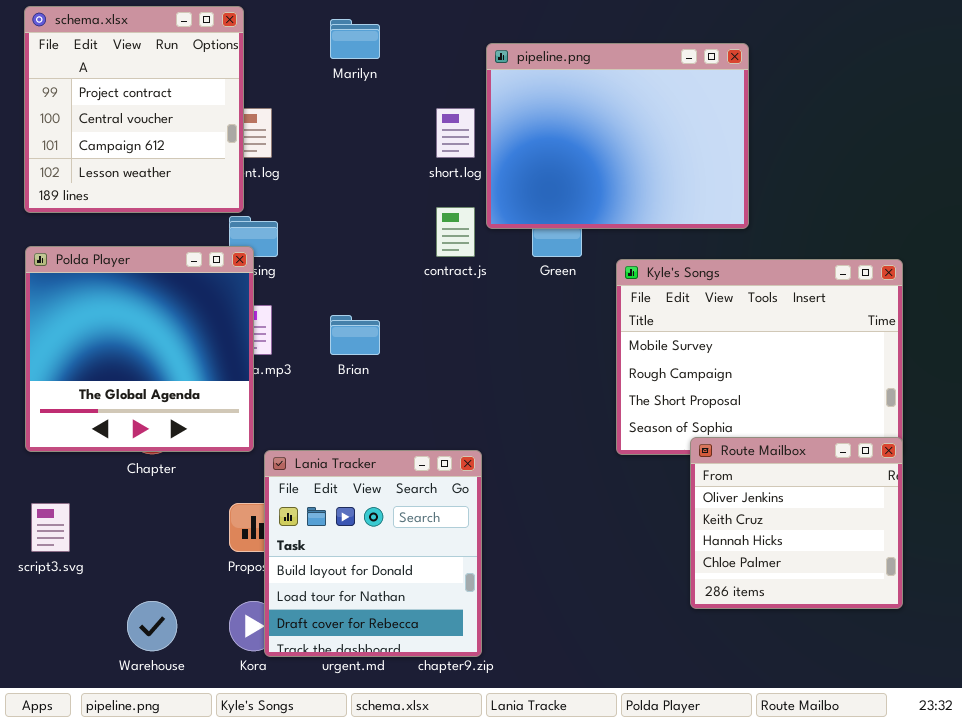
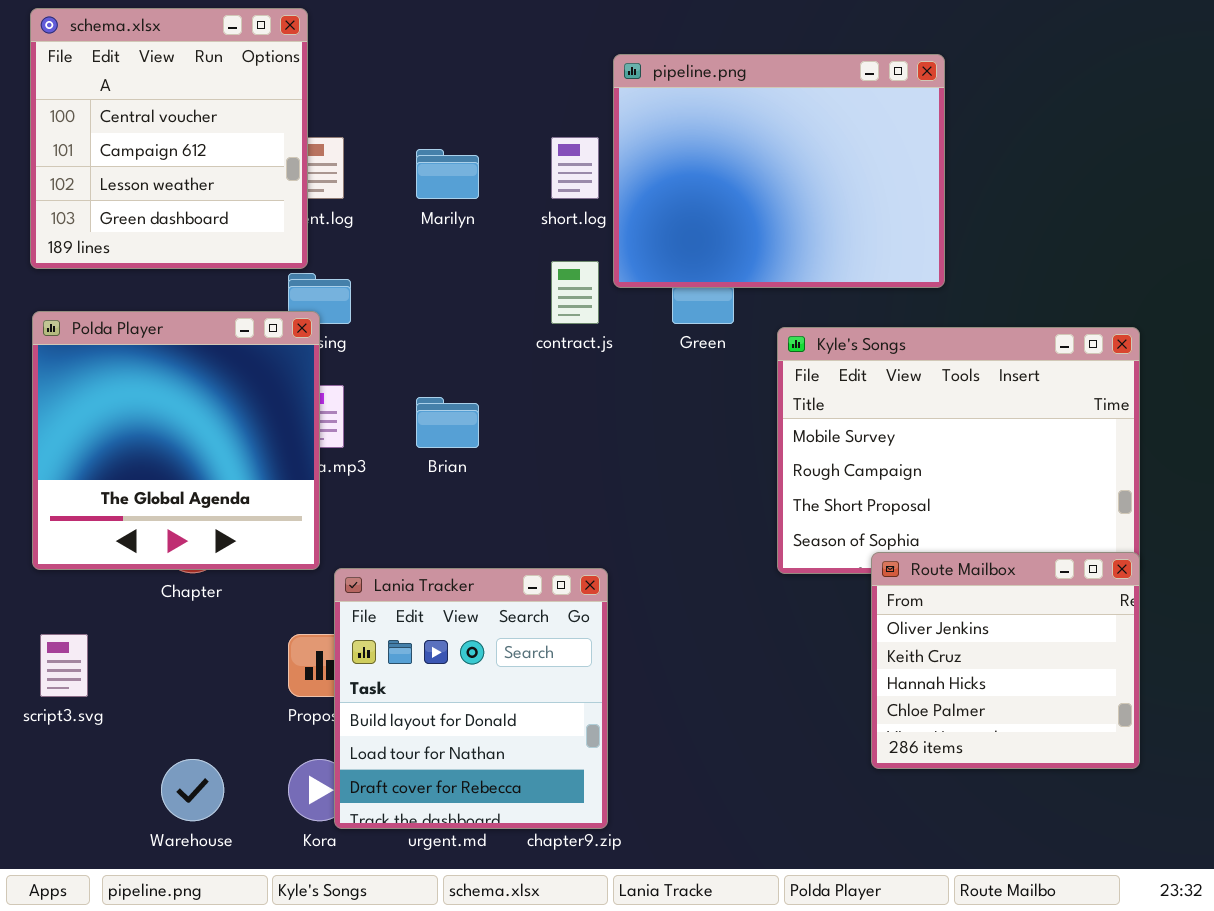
schema.xlsx: [24,6,244,213] -> [30,8,308,269], scrolled down 1 row
Marilyn: [330,19,380,59] -> [416,149,479,199], moved

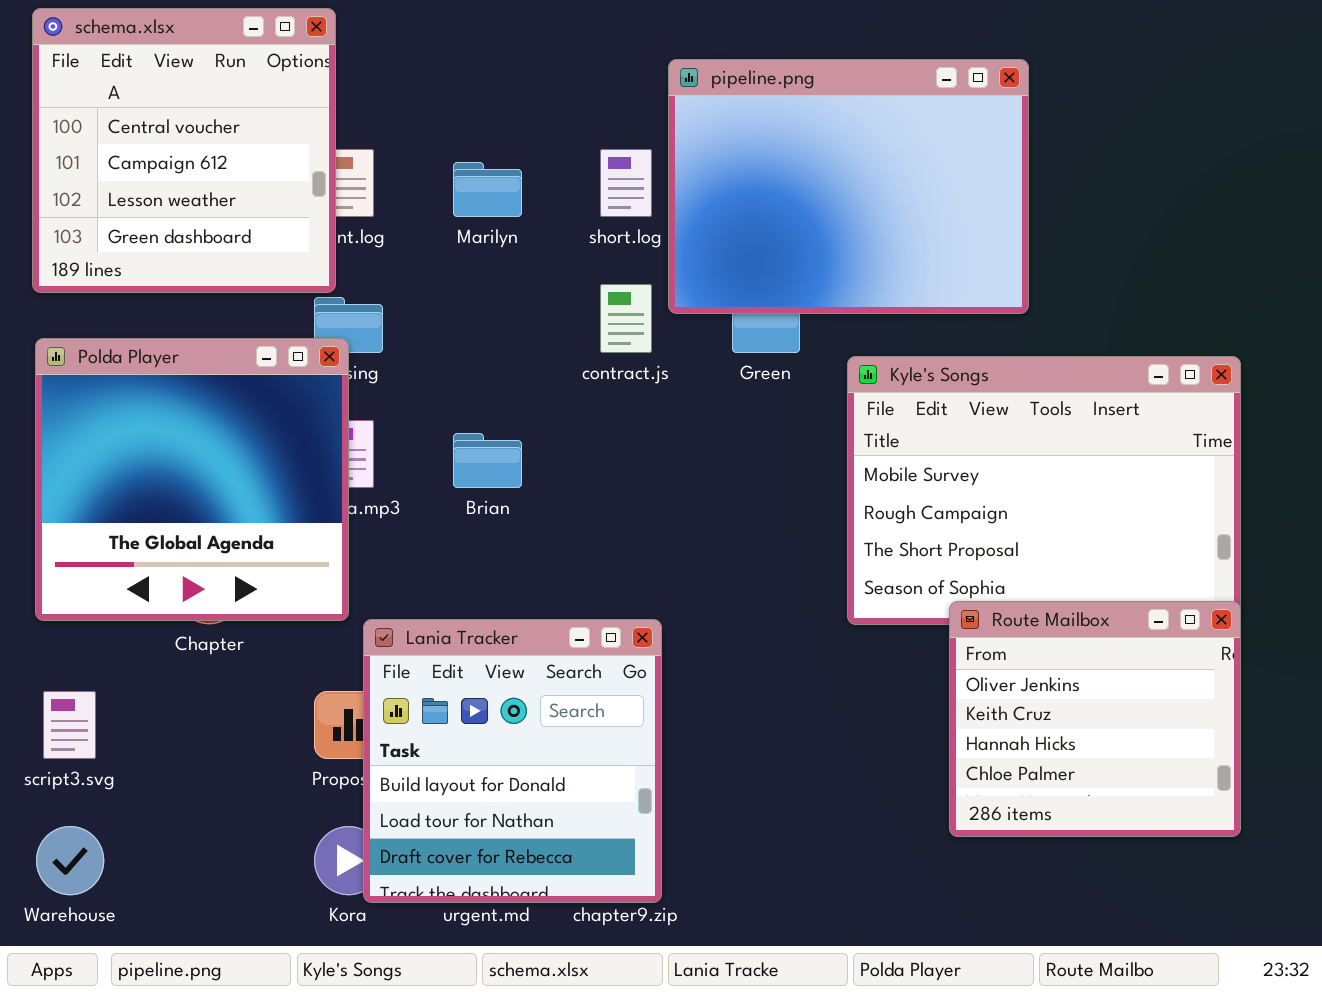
Warehouse: [161,759,224,821] -> [36,826,104,895], moved

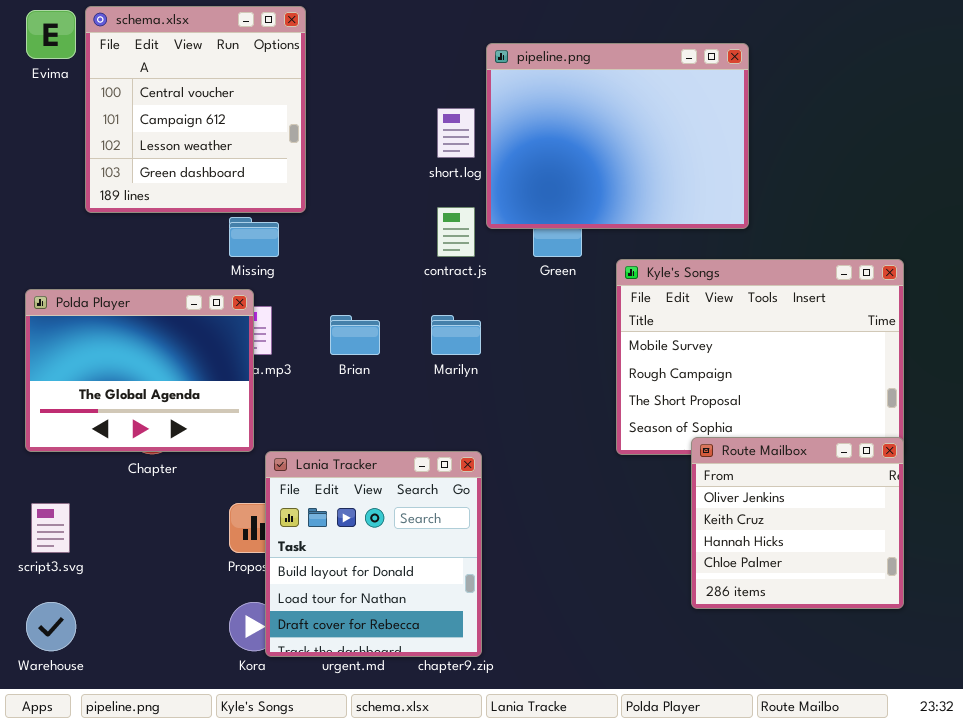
schema.xlsx: [32,8,336,293] -> [85,6,306,213], moved
Marilyn: [453,162,522,217] -> [431,315,481,355], moved
Polda Player: [35,338,349,621] -> [25,289,254,452], resized

